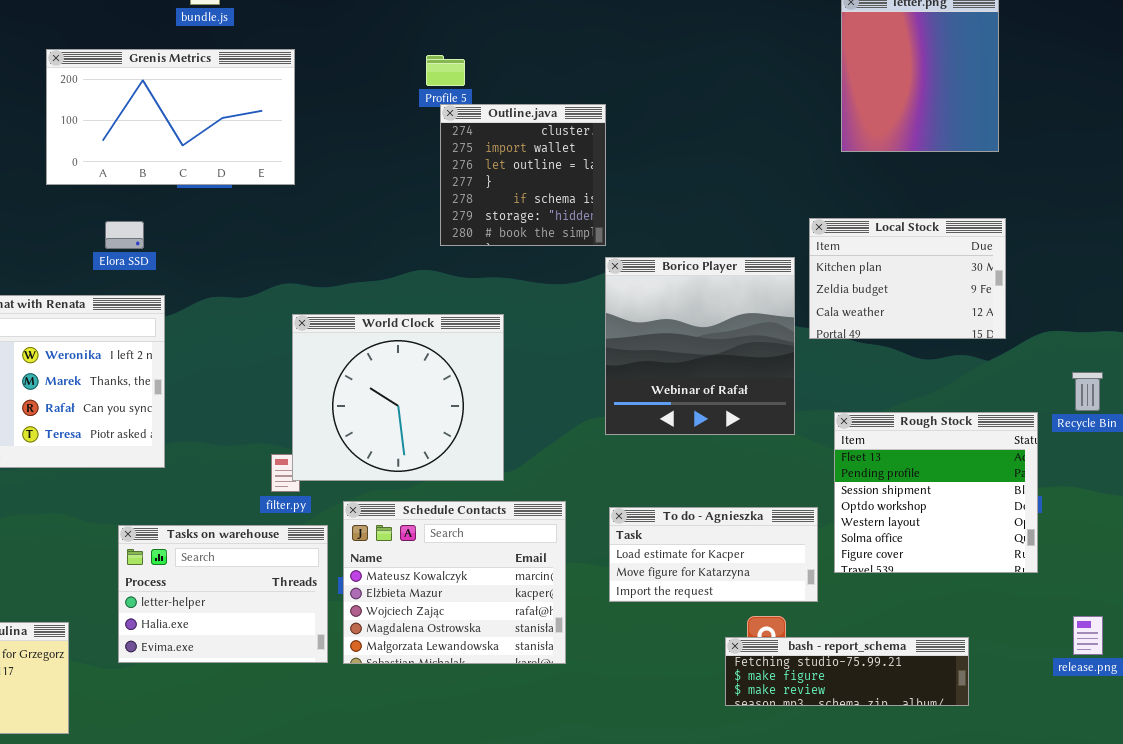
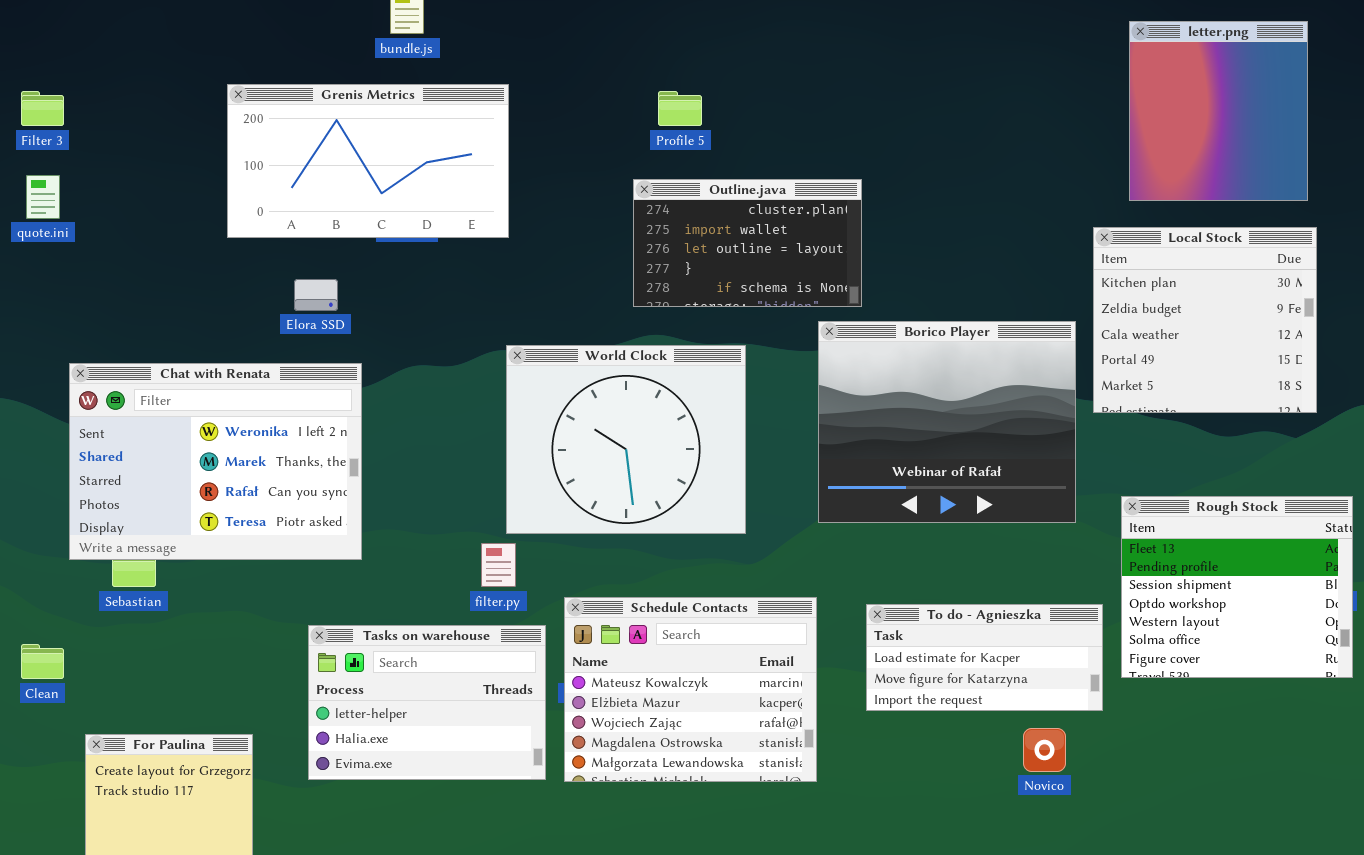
Outline.java: [440,104,606,246] -> [633,179,862,307], resized
Local Stock: [809,218,1006,339] -> [1093,227,1317,413], resized
Borico Player: [605,257,795,435] -> [818,321,1076,523], resized
World Clock: [292,314,504,481] -> [506,345,746,534], moved
bash - report_schema: [725,637,969,706] -> none, closed

